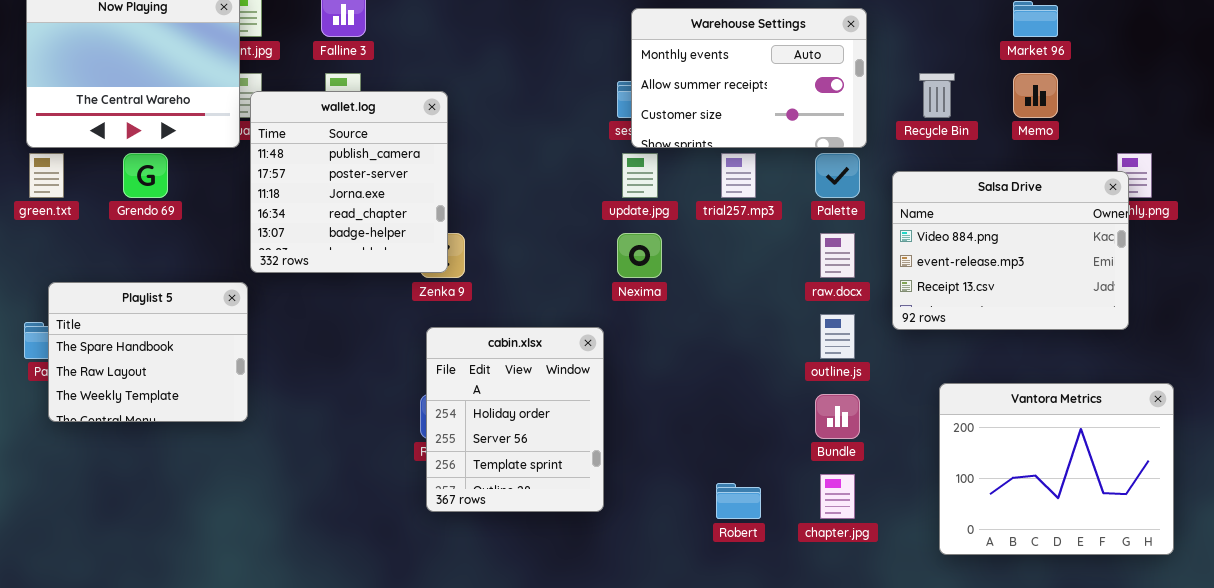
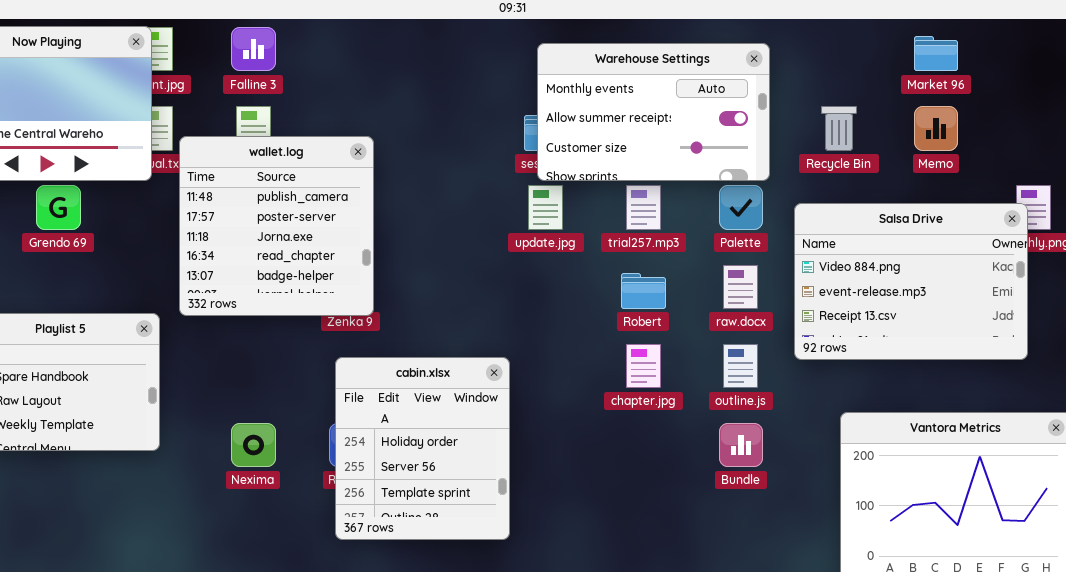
wallet.log: [250,91,448,273] -> [179,136,374,316], moved
Nexima: [617,233,662,278] -> [231,423,276,467], moved
chapter.jpg: [820,474,855,519] -> [626,344,661,388], moved
Robert: [716,483,761,519] -> [621,273,666,309], moved

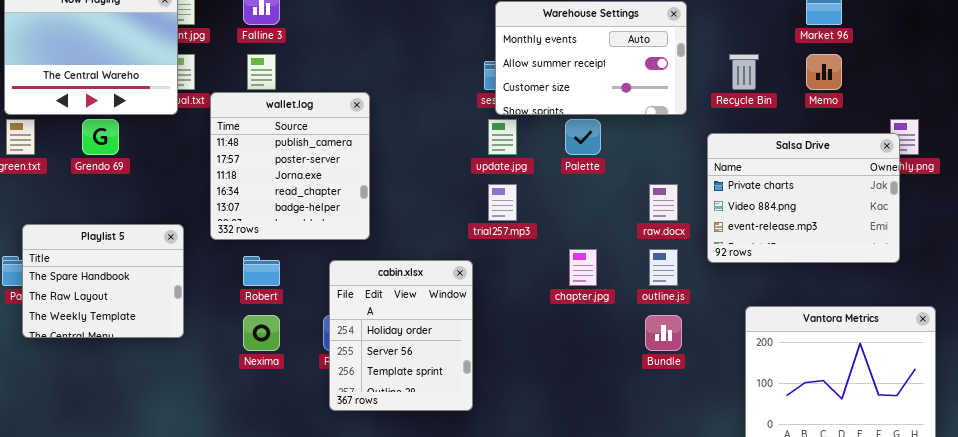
wallet.log: [179,136,374,316] -> [210,92,370,240], moved
trial257.mp3: [626,185,661,230] -> [488,184,517,221], moved
Palette: [719,185,763,230] -> [565,119,601,155], moved
Salsa Drive: [794,203,1028,360] -> [707,133,900,263], scrolled up 1 row
Robert: [621,273,666,309] -> [243,256,280,286], moved

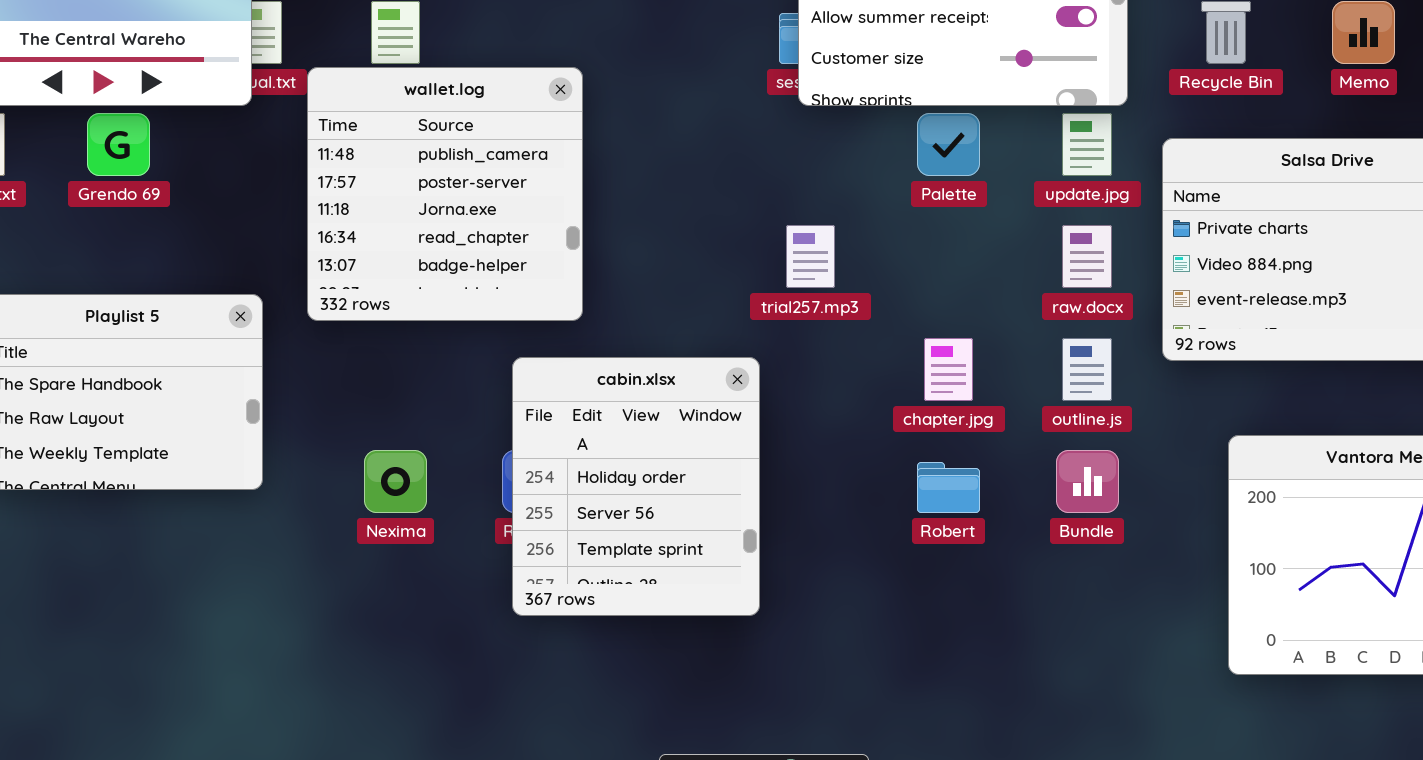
update.jpg: [488,119,517,155] -> [1062,113,1112,176], moved
Robert: [243,256,280,286] -> [917,462,980,513], moved

